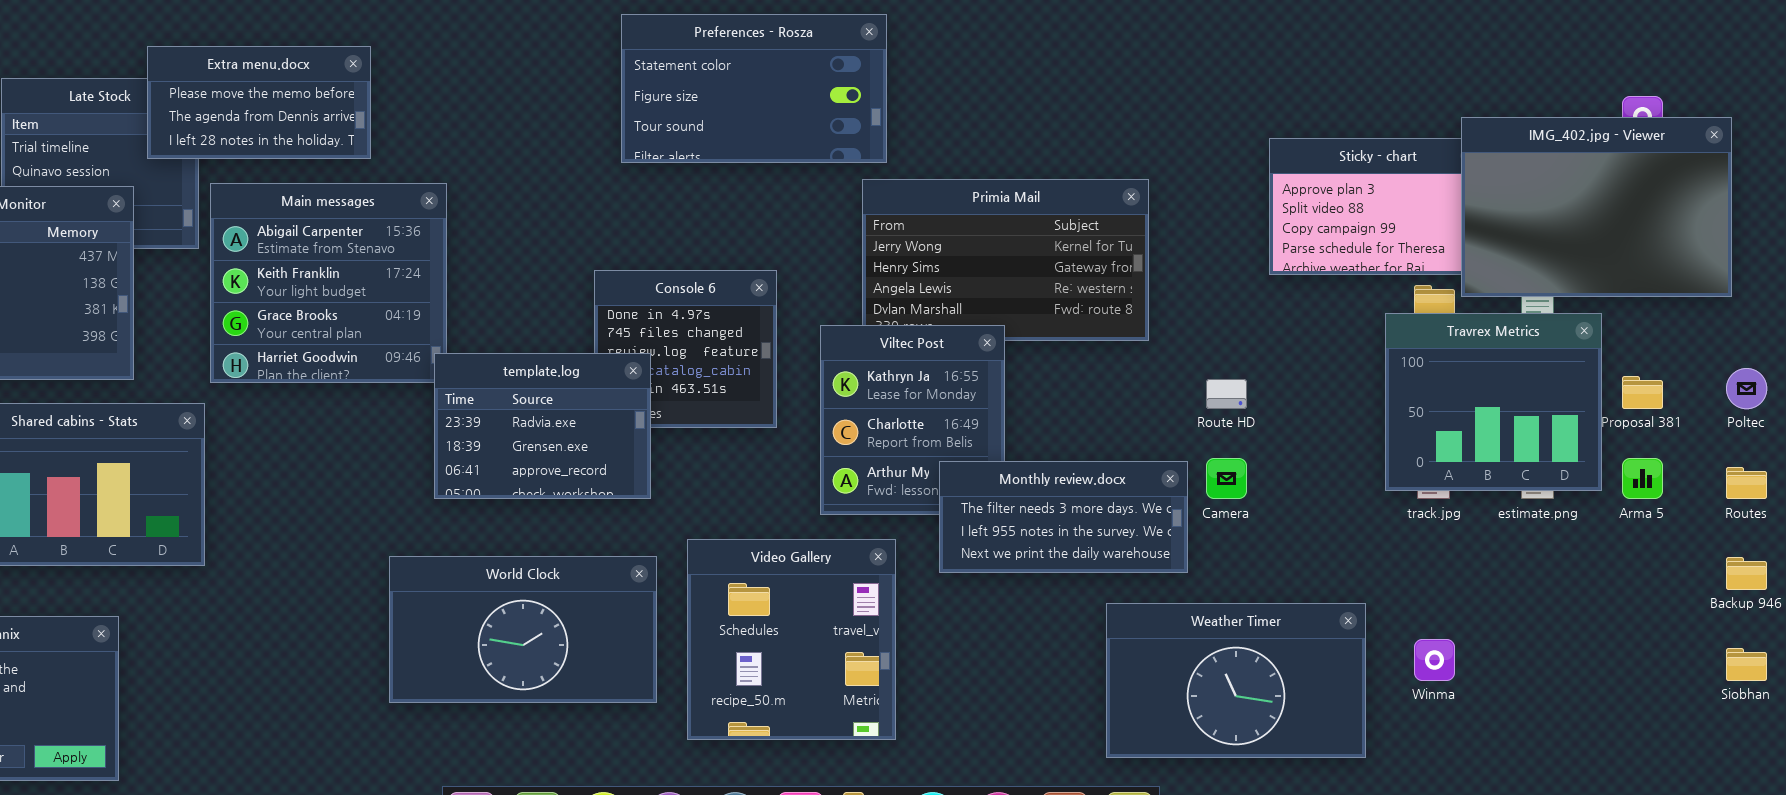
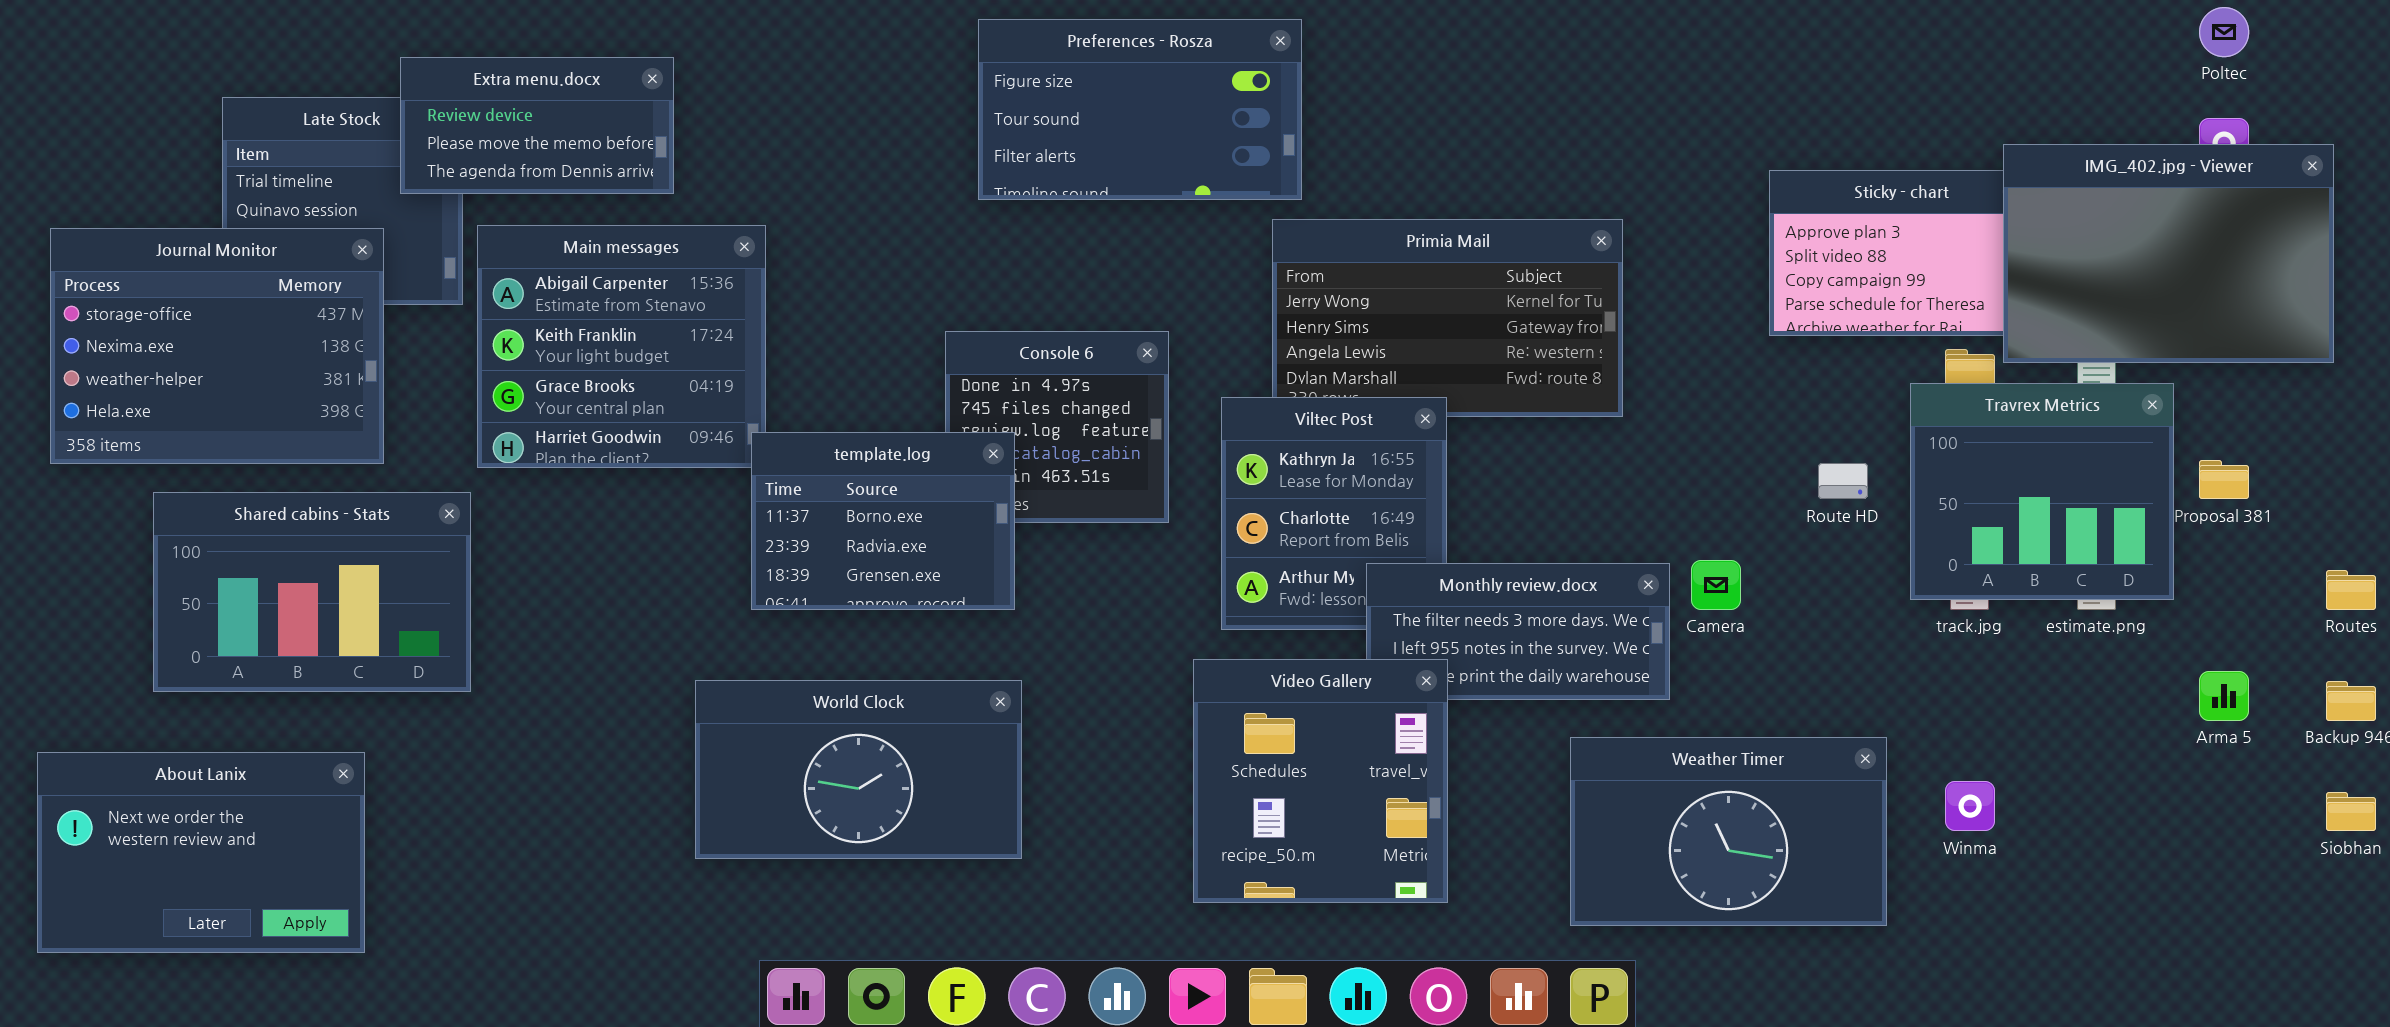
Preferences - Rosza: [621,14,887,163] -> [978,19,1302,200], scrolled down 1 row
Extra menu.docx: [147,46,371,159] -> [400,57,674,194], scrolled up 1 row
template.log: [434,353,651,499] -> [751,432,1015,610], scrolled up 1 row
Poltec: [1726,368,1767,409] -> [2199,7,2249,57], moved
Route HD: [1206,379,1247,409] -> [1818,463,1868,499], moved
Arma 5: [1622,458,1663,499] -> [2199,671,2249,721], moved
Video Gallery: [687,539,896,740] -> [1193,659,1448,903], moved

